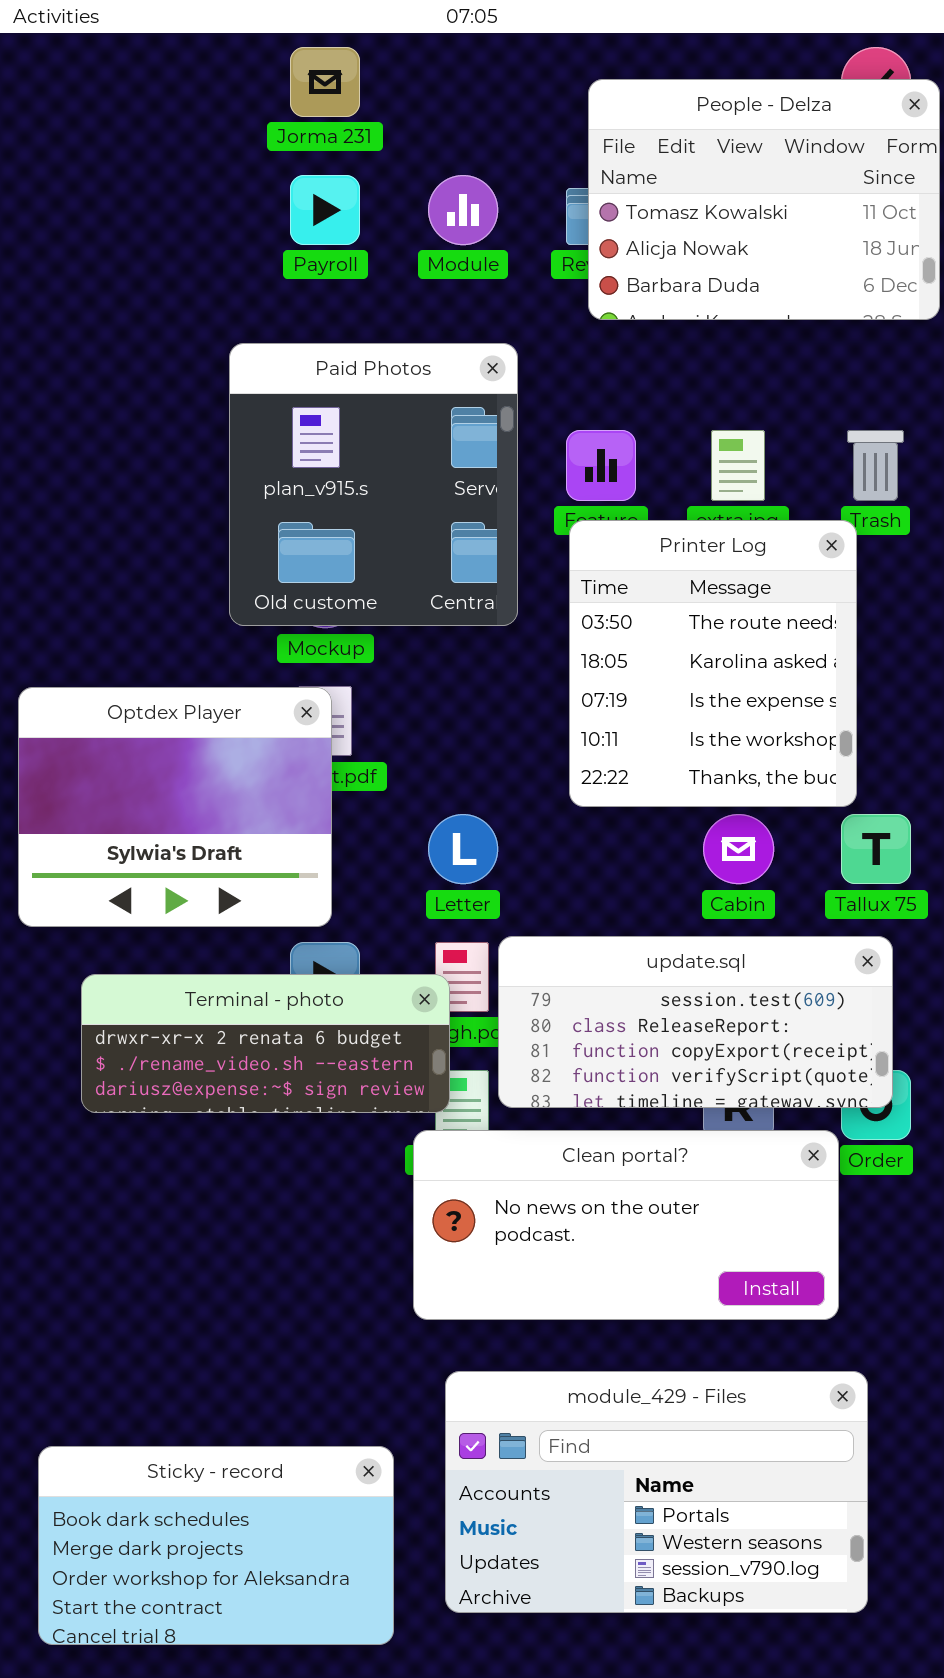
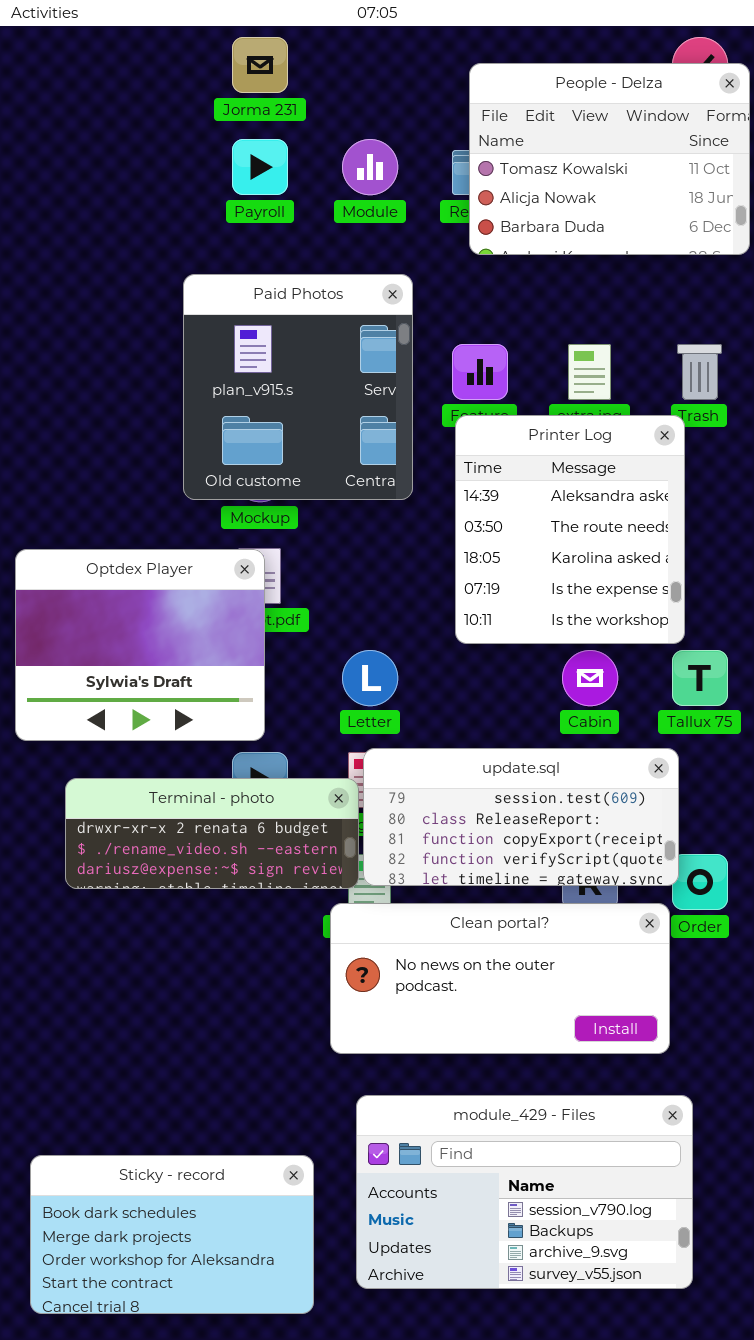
Printer Log: [569,520,857,807] -> [455,415,685,644], scrolled up 1 row
update.sql: [498,936,893,1108] -> [363,748,679,886], moved
module_429 - Files: [445,1371,868,1613] -> [356,1095,693,1289], scrolled down 2 rows

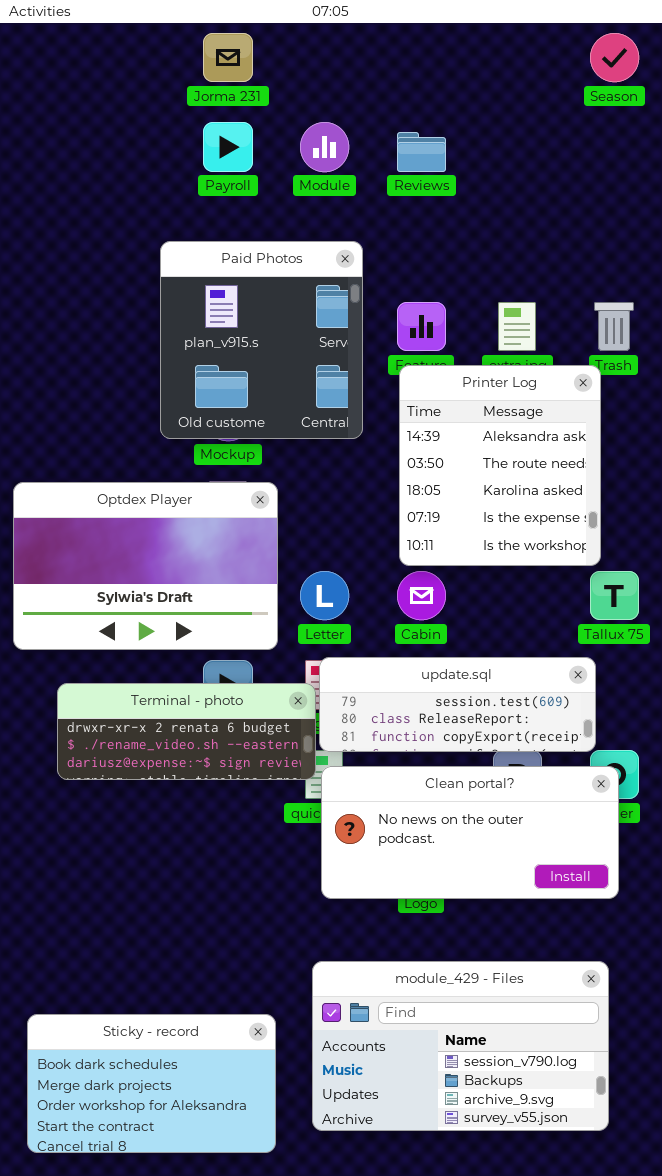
People - Delza: [469,63,750,255] -> none, closed
Optdex Player: [15,549,265,741] -> [13,482,278,650], resized
Cabin: [562,650,618,706] -> [397,571,446,620], moved
update.sql: [363,748,679,886] -> [319,657,596,752], resized
Clean portal?: [330,903,670,1054] -> [321,766,619,899], moved

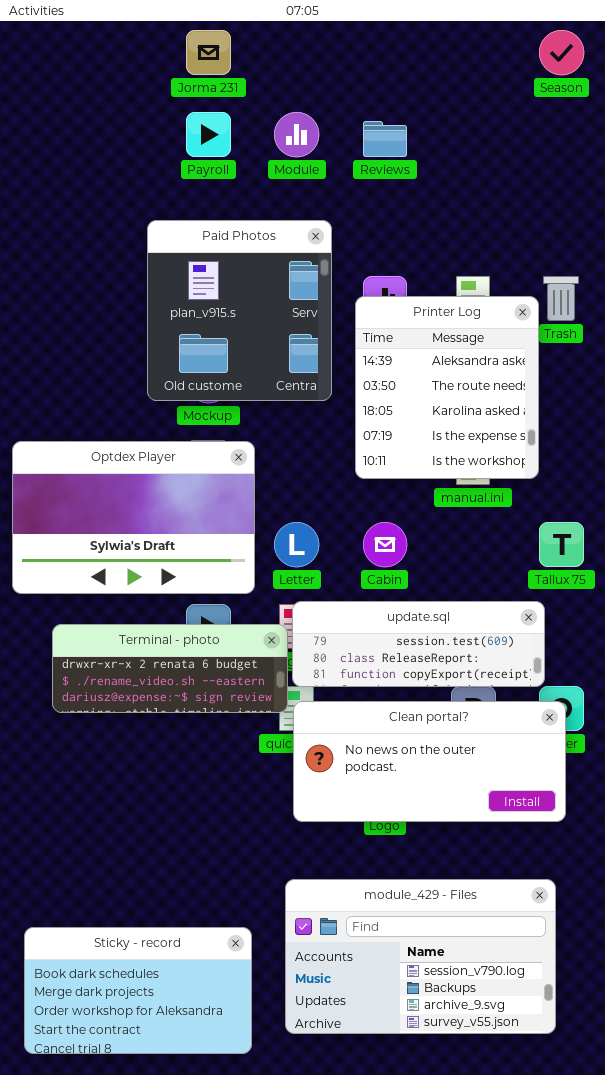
Printer Log: [399,365,601,566] -> [355,296,539,479], moved

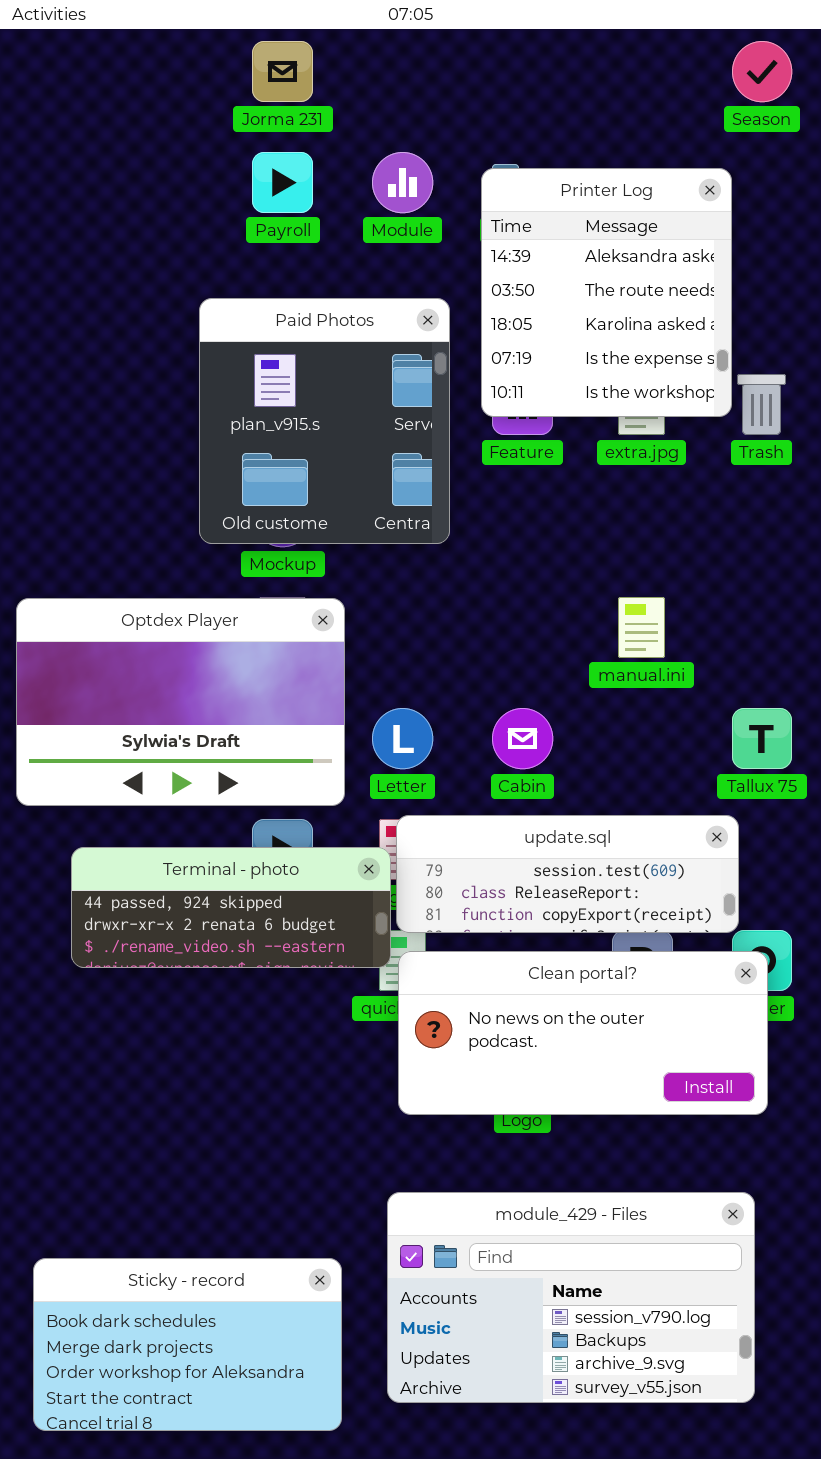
Printer Log: [355,296,539,479] -> [481,168,732,417], moved
Terminal - photo: [52,624,288,713] -> [71,847,391,968], scrolled up 1 row

